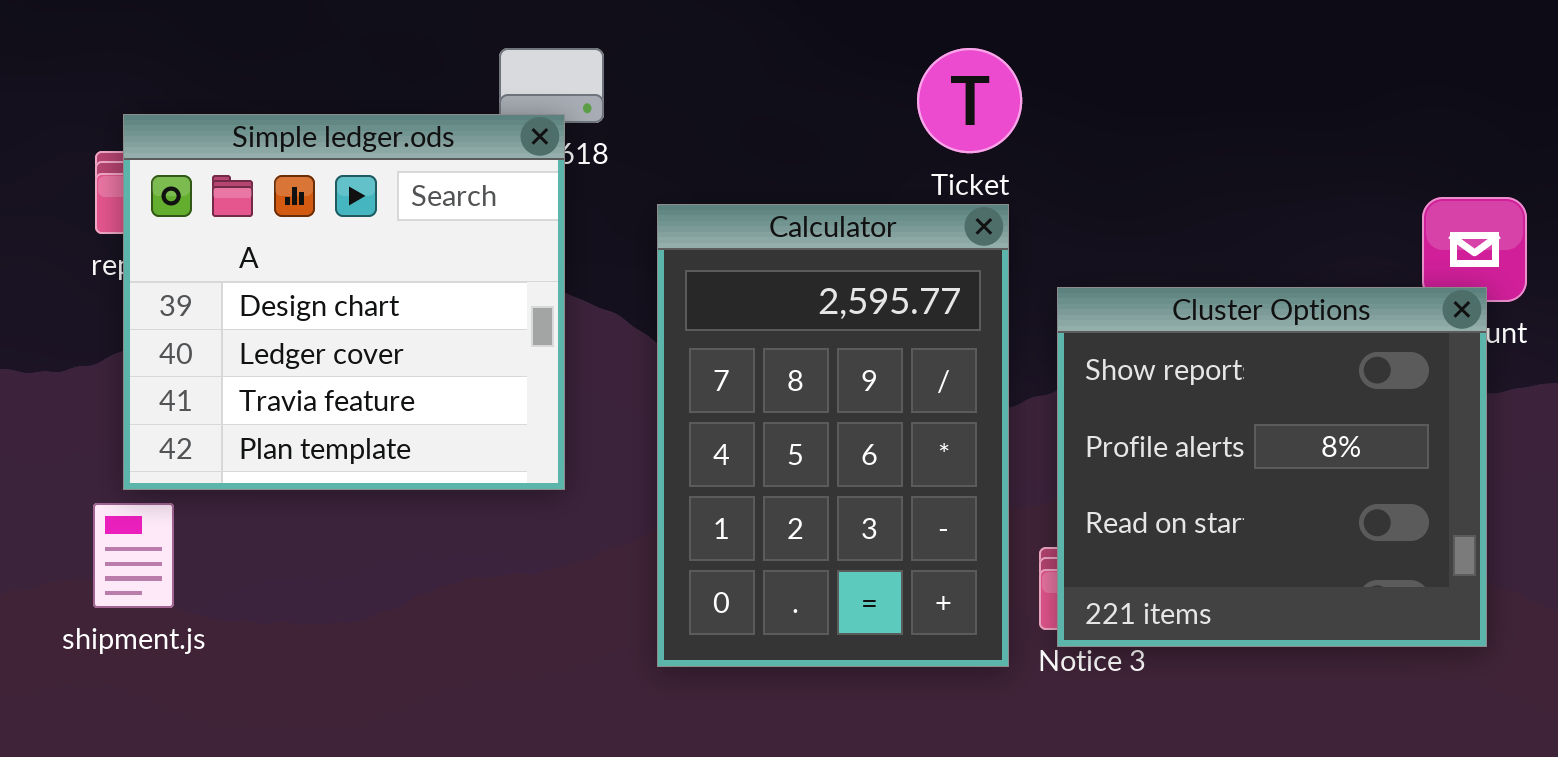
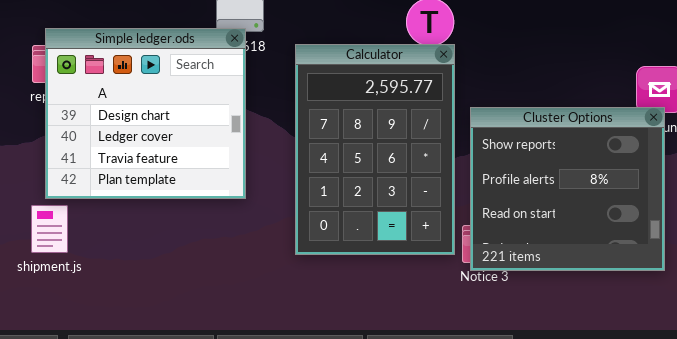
Calculator: [657,204,1009,667] -> [295,44,455,255], moved

